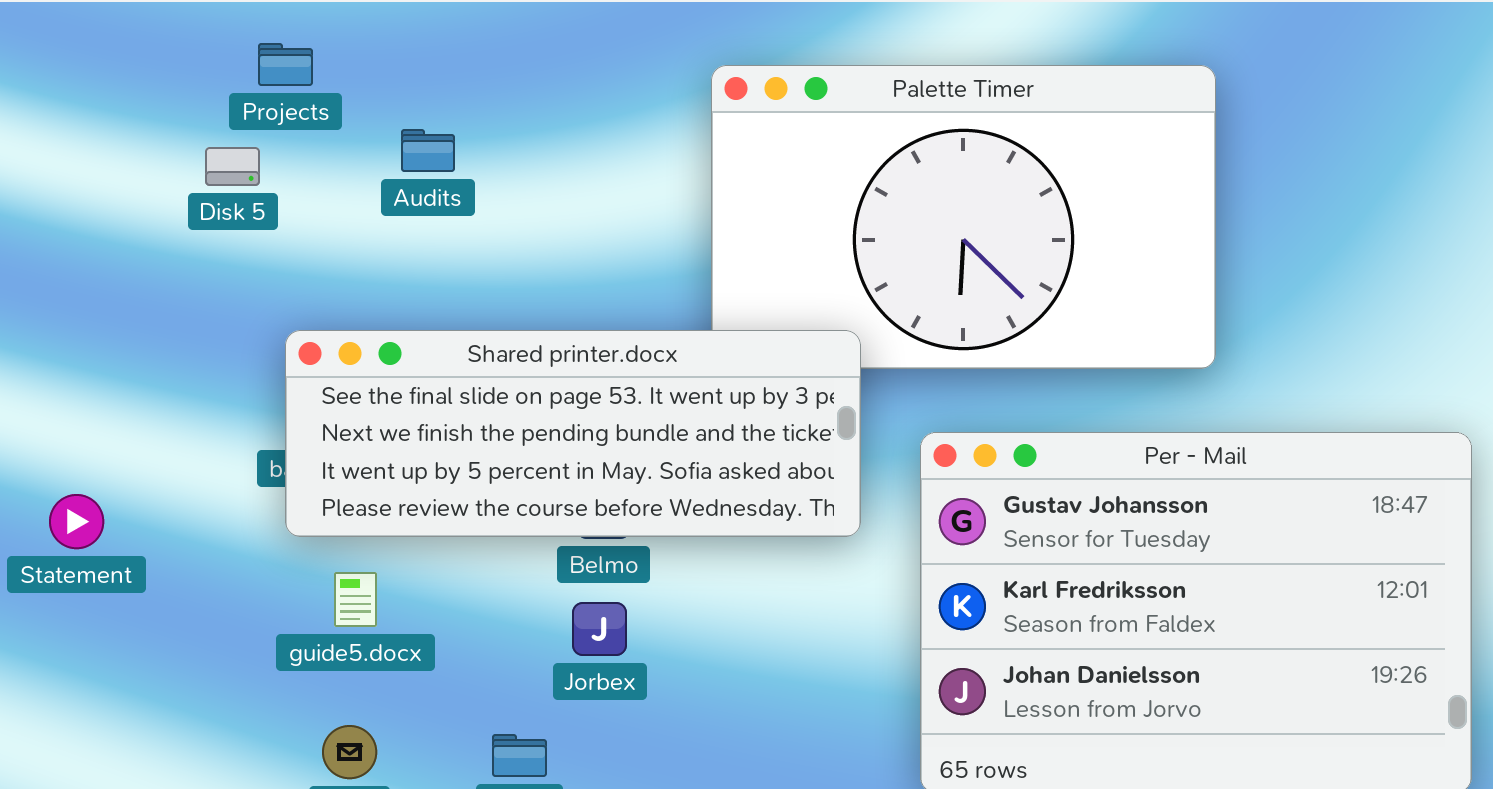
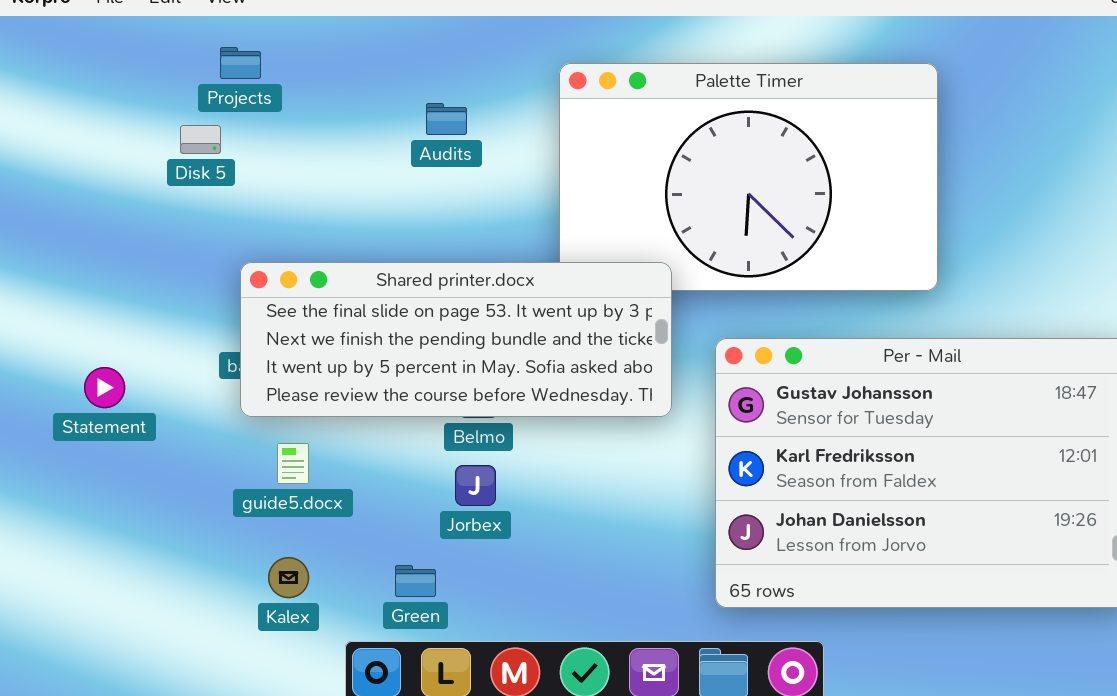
Audits: [401,129,455,172] -> [426,103,467,135], moved
Statement: [49,494,104,549] -> [84,367,125,408], moved

